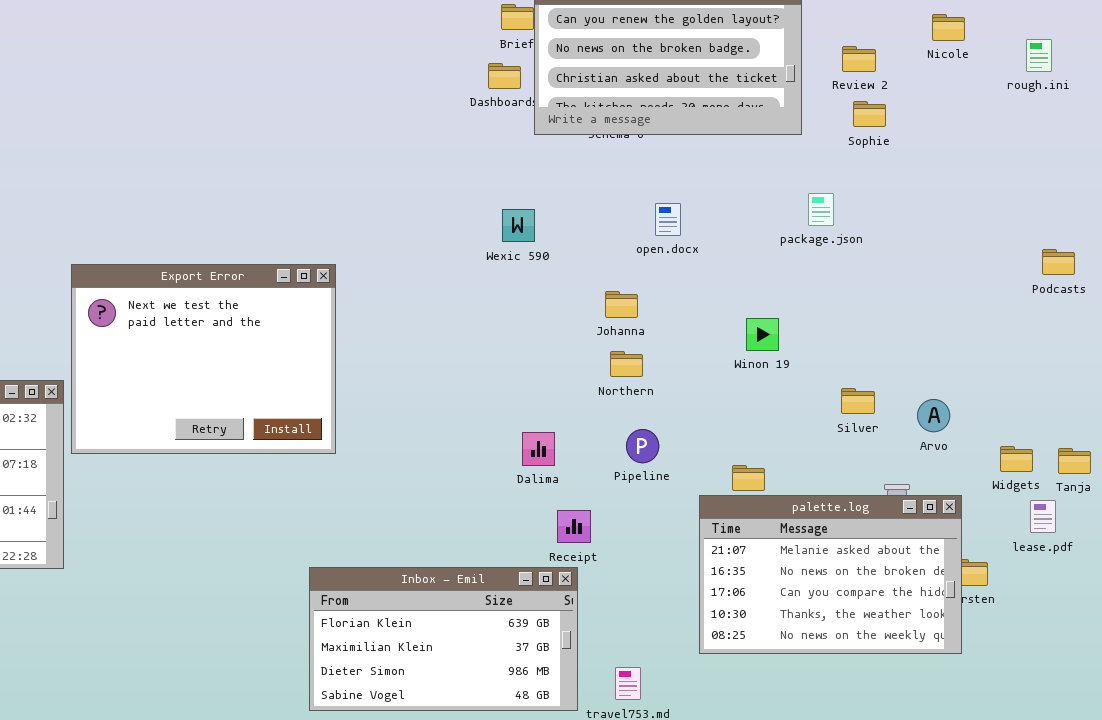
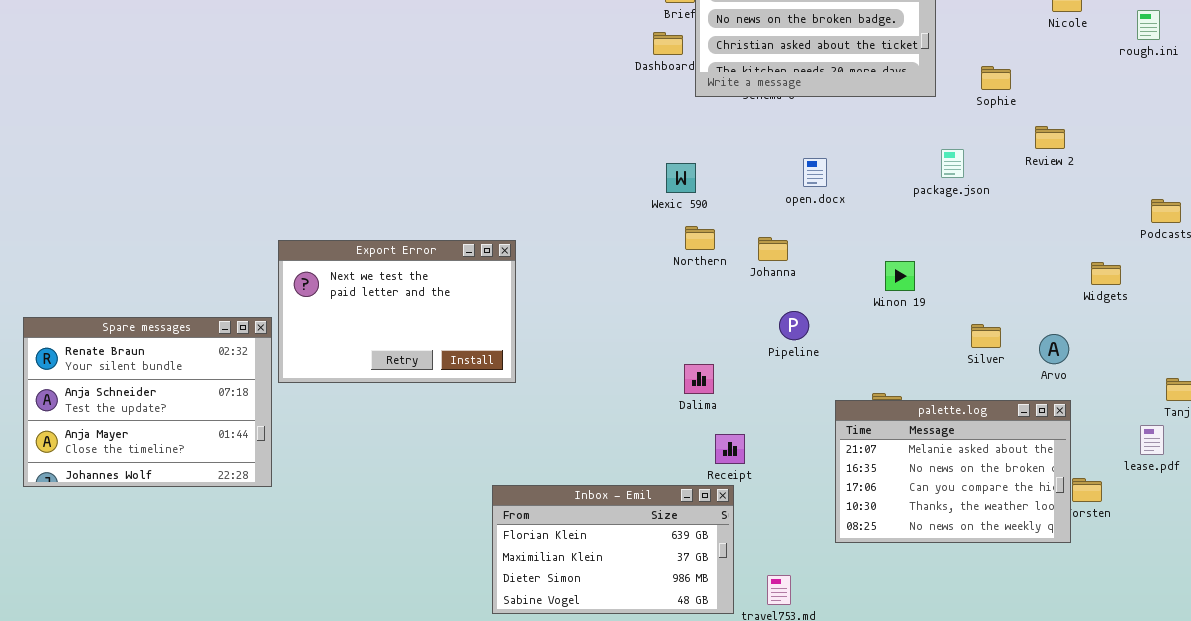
Review 2: [842,46,876,72] -> [1035,126,1065,149], moved
Export Error: [71,264,336,454] -> [278,240,516,383], resized
Northern: [610,351,643,377] -> [685,226,715,250], moved
Pipeline: [626,429,659,463] -> [779,311,809,340], moved
Widgets: [1000,446,1033,472] -> [1091,262,1121,285], moved
palette.log: [699,495,962,654] -> [835,400,1071,543], moved

